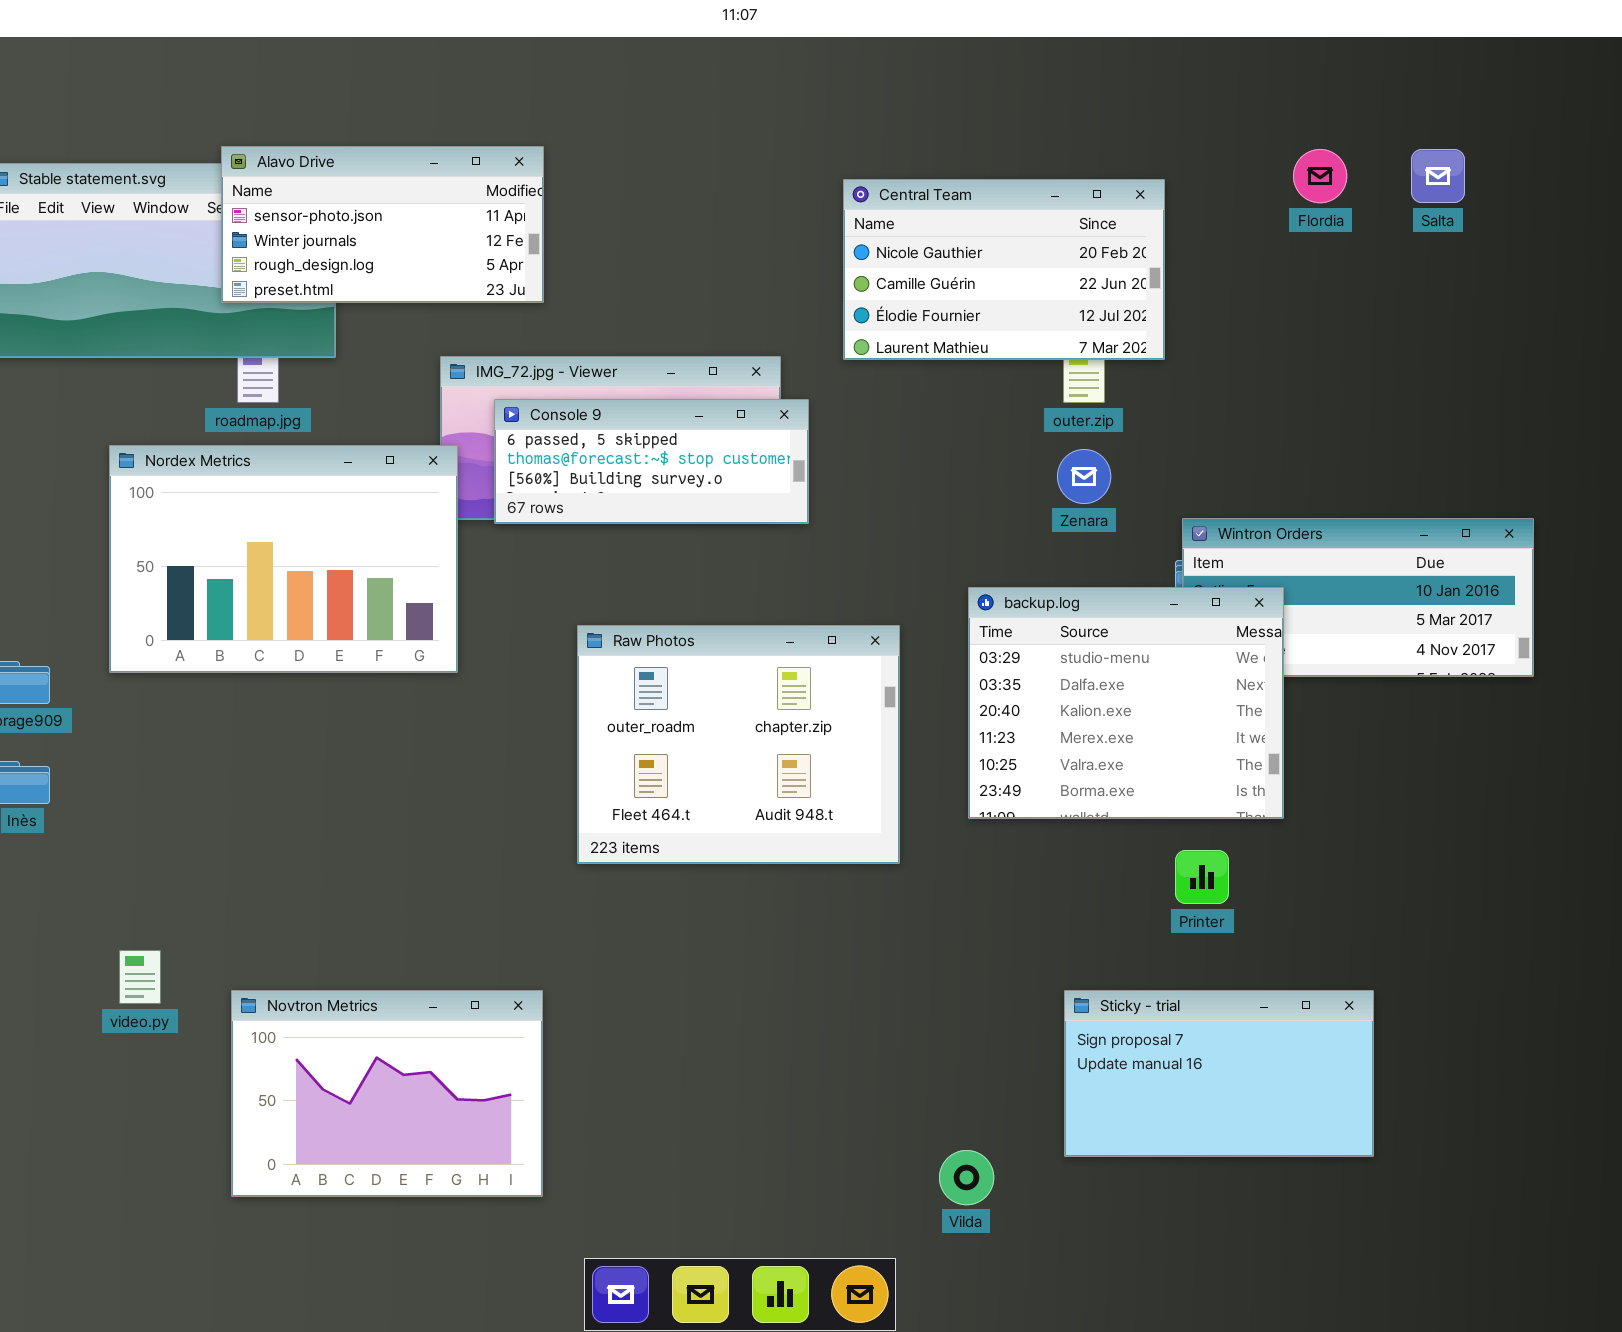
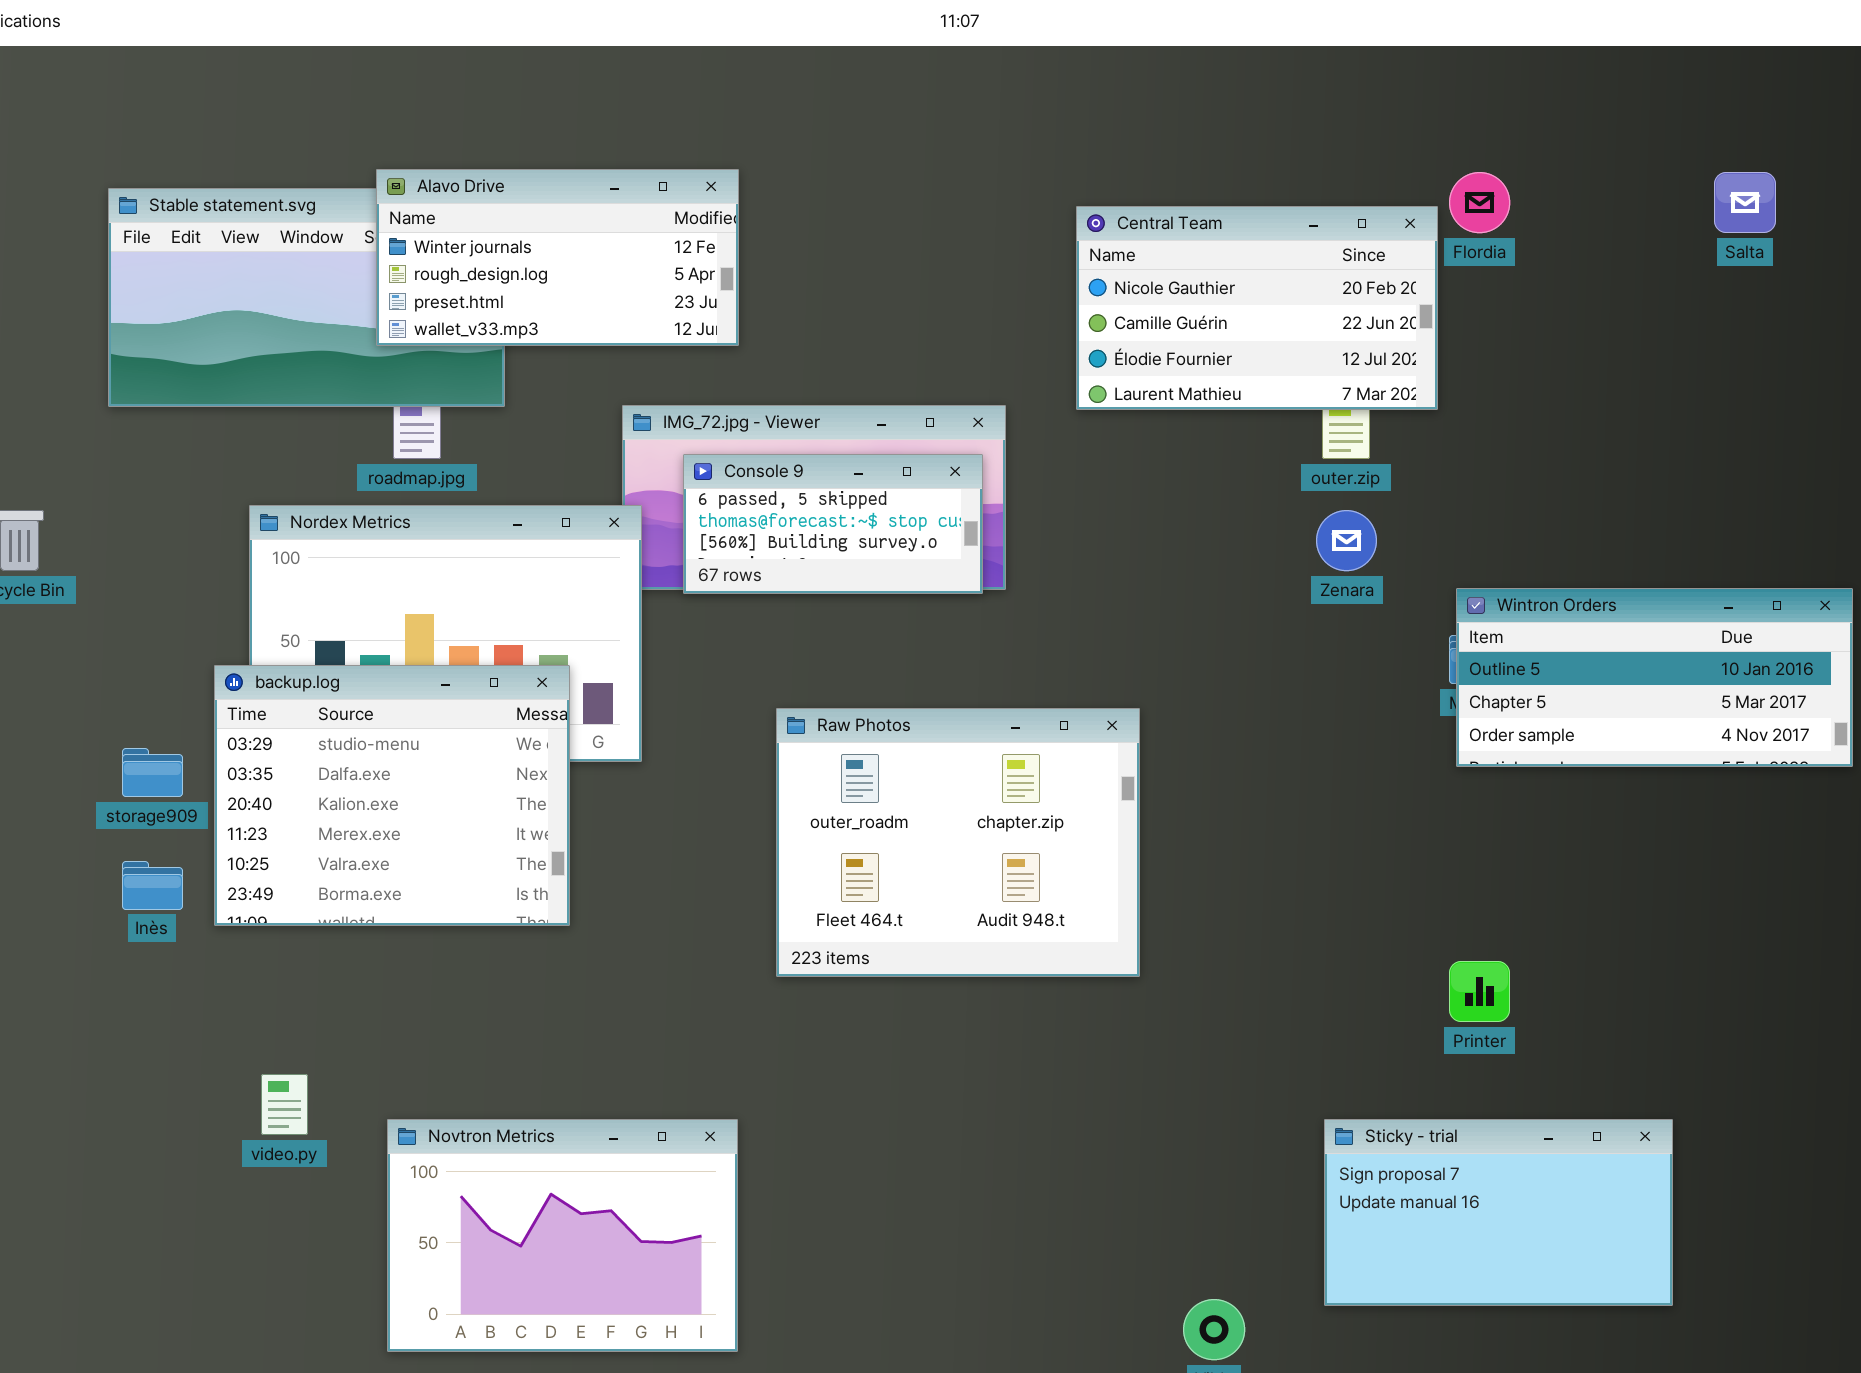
Alavo Drive: [221,146,544,303] -> [376,169,739,346], scrolled down 1 row
Flordia: [1293,149,1347,203] -> [1449,172,1510,233], moved
Console 9: [494,399,809,524] -> [683,454,983,594], resized
backup.log: [968,587,1284,819] -> [214,665,570,926], moved

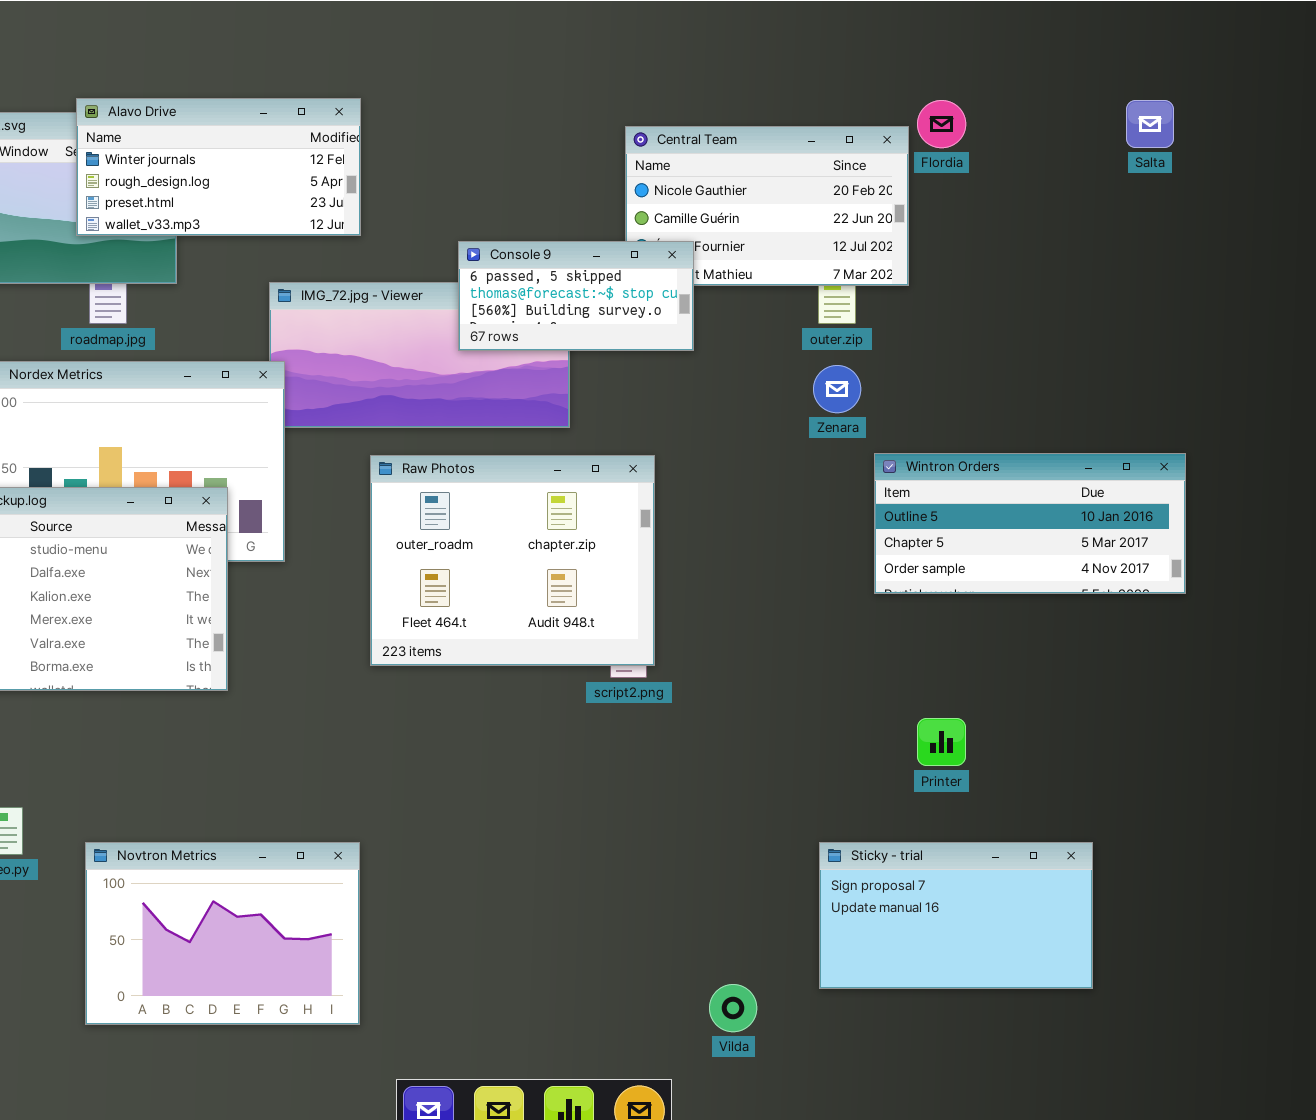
Console 9: [683,454,983,594] -> [458,241,694,351], moved
Wintron Orders: [1456,588,1853,767] -> [874,453,1186,594], moved
Raw Photos: [776,708,1140,977] -> [370,455,655,666], moved

